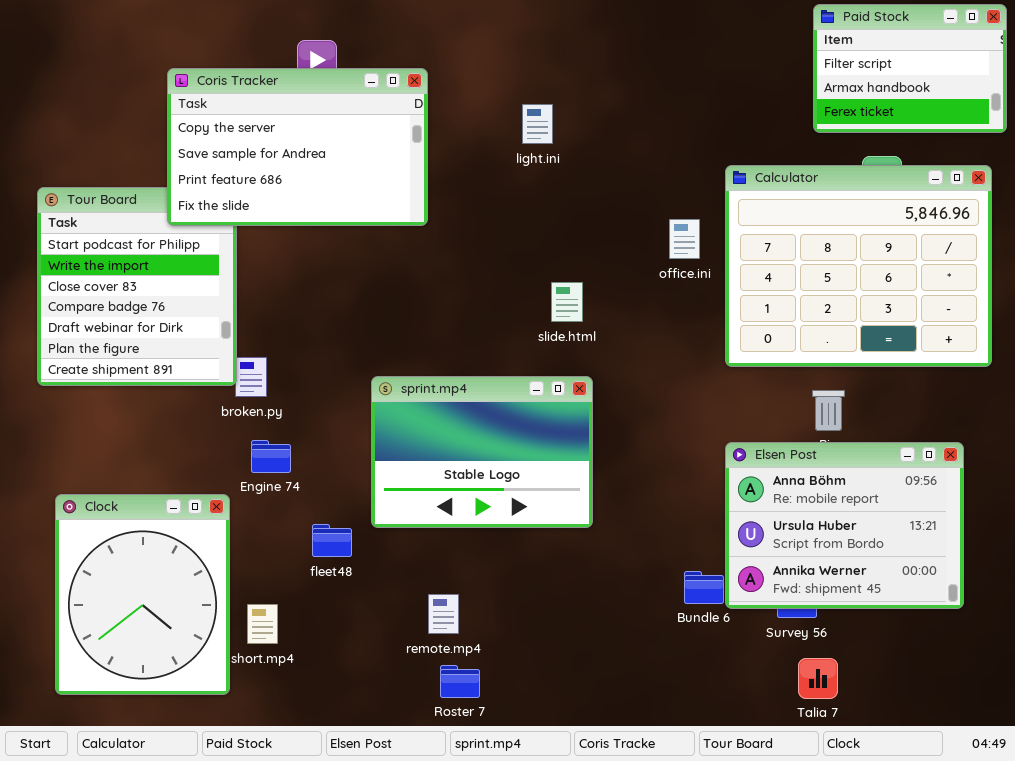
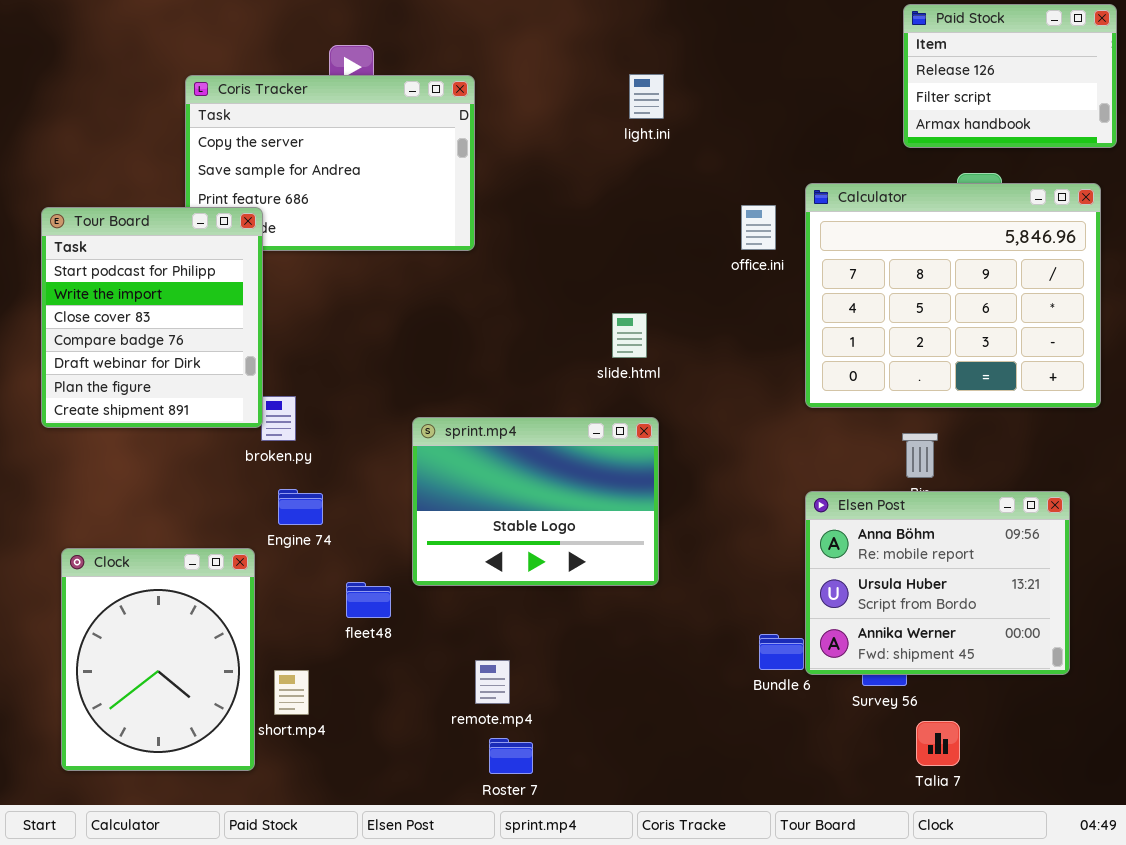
Paid Stock: [813,4,1007,133] -> [903,4,1117,148], scrolled up 1 row
light.ini: [522,104,553,144] -> [629,74,664,119], moved
Tour Board: [37,187,237,386] -> [41,207,263,428], raised
office.ini: [669,219,700,259] -> [741,205,776,250], moved
Talia 7: [798,658,838,699] -> [916,721,960,766], moved

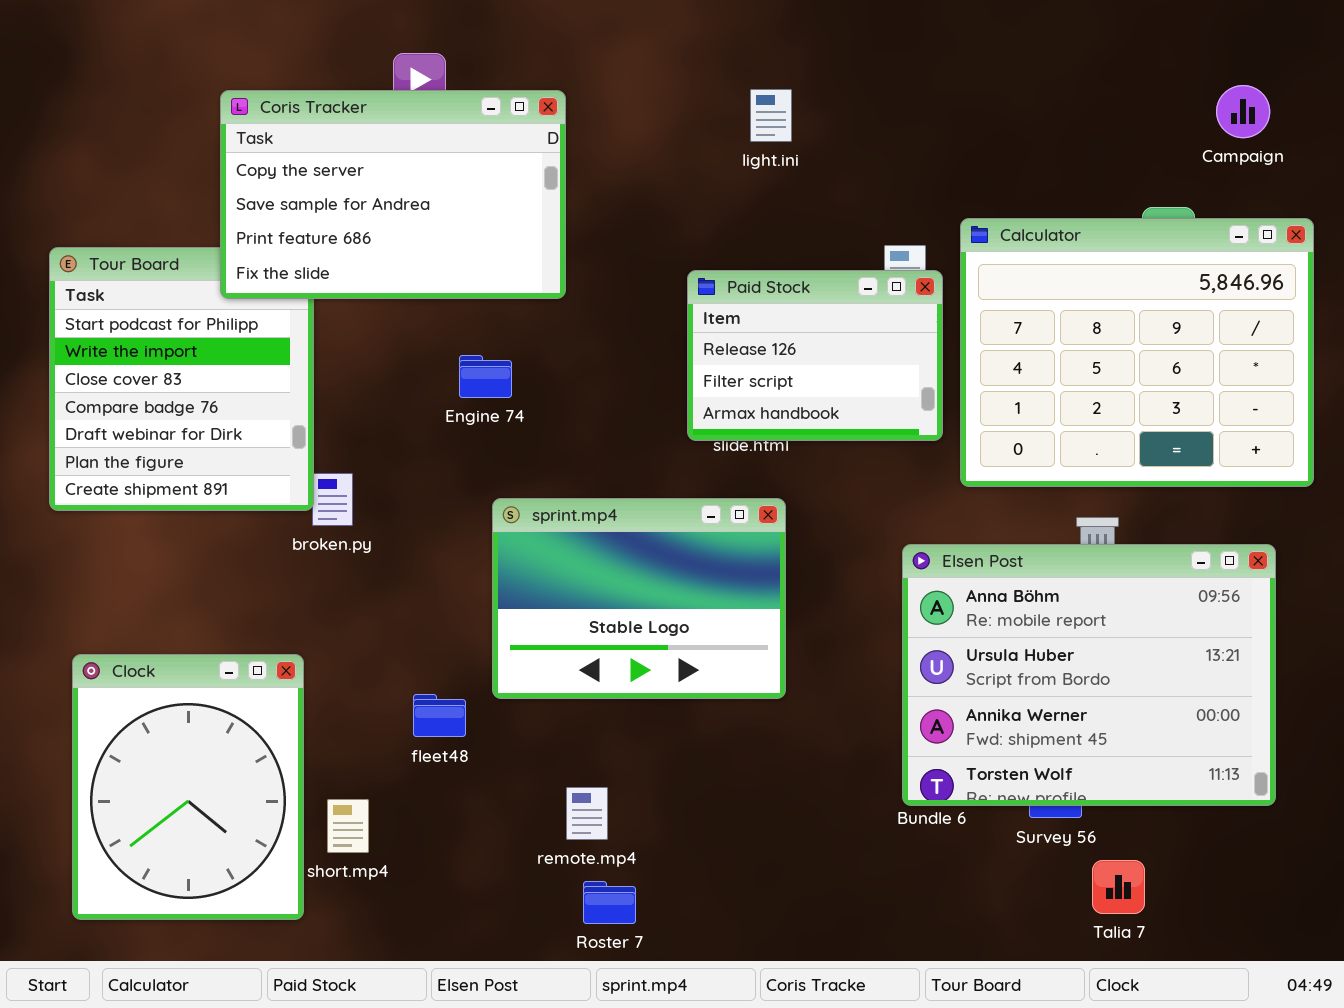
Paid Stock: [903,4,1117,148] -> [687,270,943,441], moved
Coris Tracker: [185,75,475,251] -> [220,90,566,299], raised
Engine 74: [278,489,323,525] -> [459,355,512,398], moved
Elsen Post: [805,491,1070,675] -> [902,544,1276,806], resized

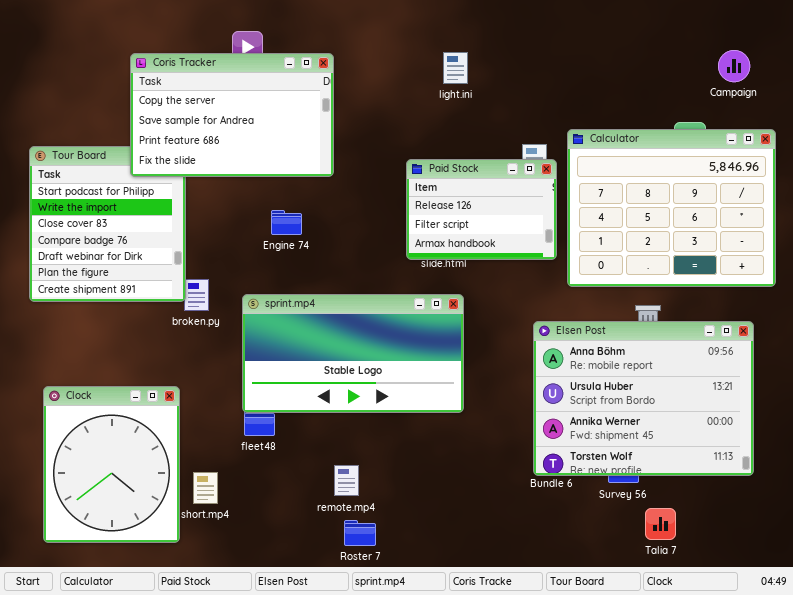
sprint.mp4: [492,498,786,699] -> [242,294,464,413], resized

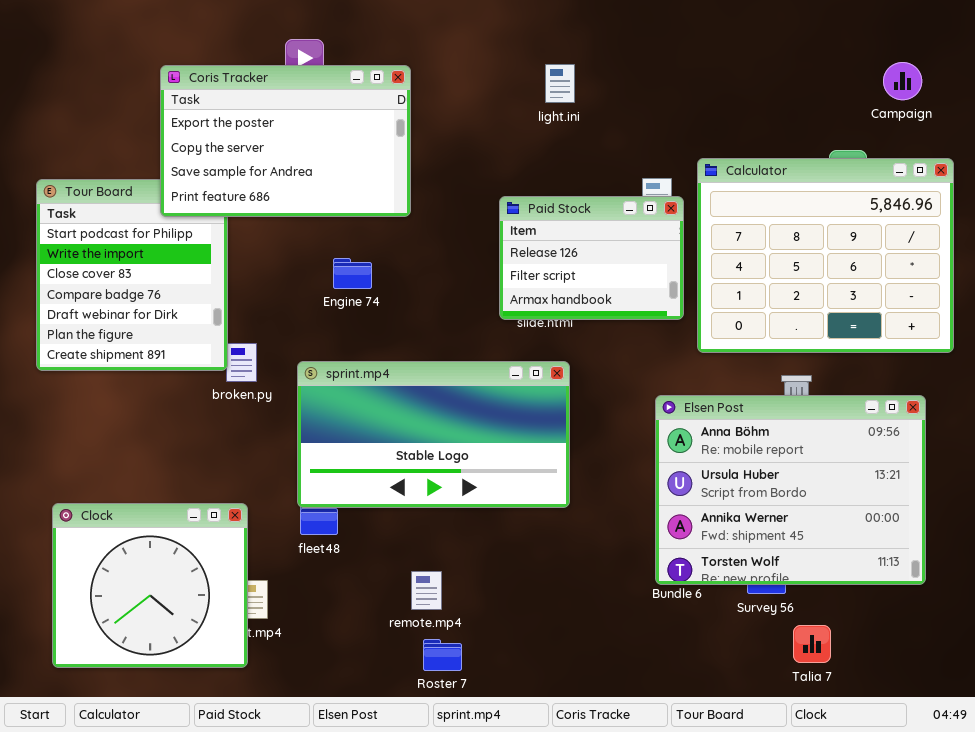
Coris Tracker: [130,53,334,177] -> [160,65,411,217], scrolled up 1 row
Clock: [43,386,180,543] -> [52,503,248,668], resized

